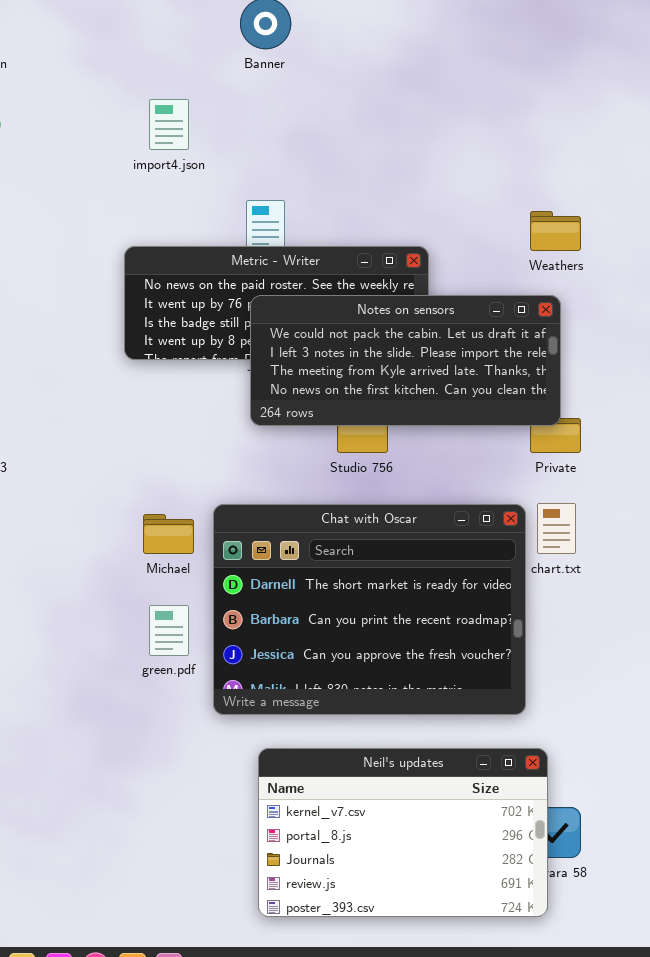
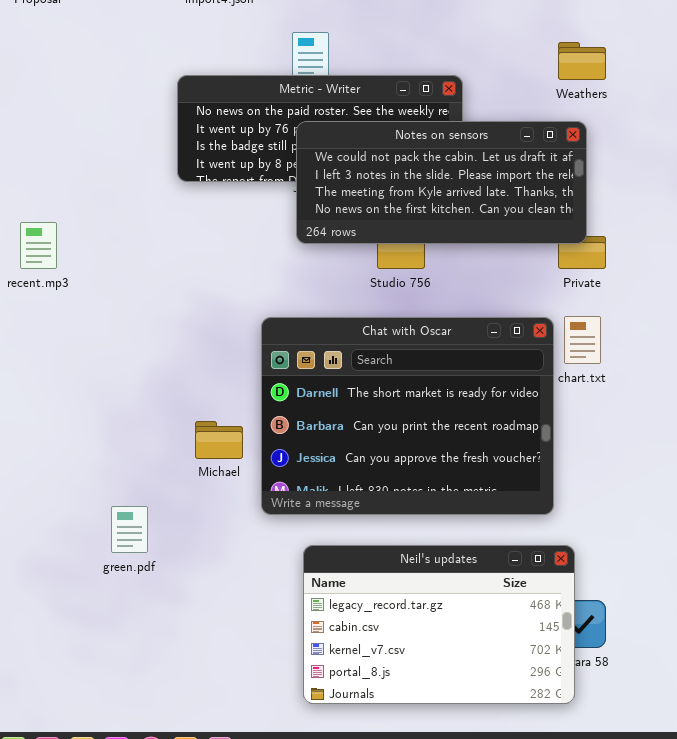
Michael: [143,514,194,554] -> [195,421,243,459], moved
green.pdf: [149,605,189,656] -> [111,506,148,553], moved
Neil's updates: [258,748,548,917] -> [303,545,575,704], scrolled up 2 rows

